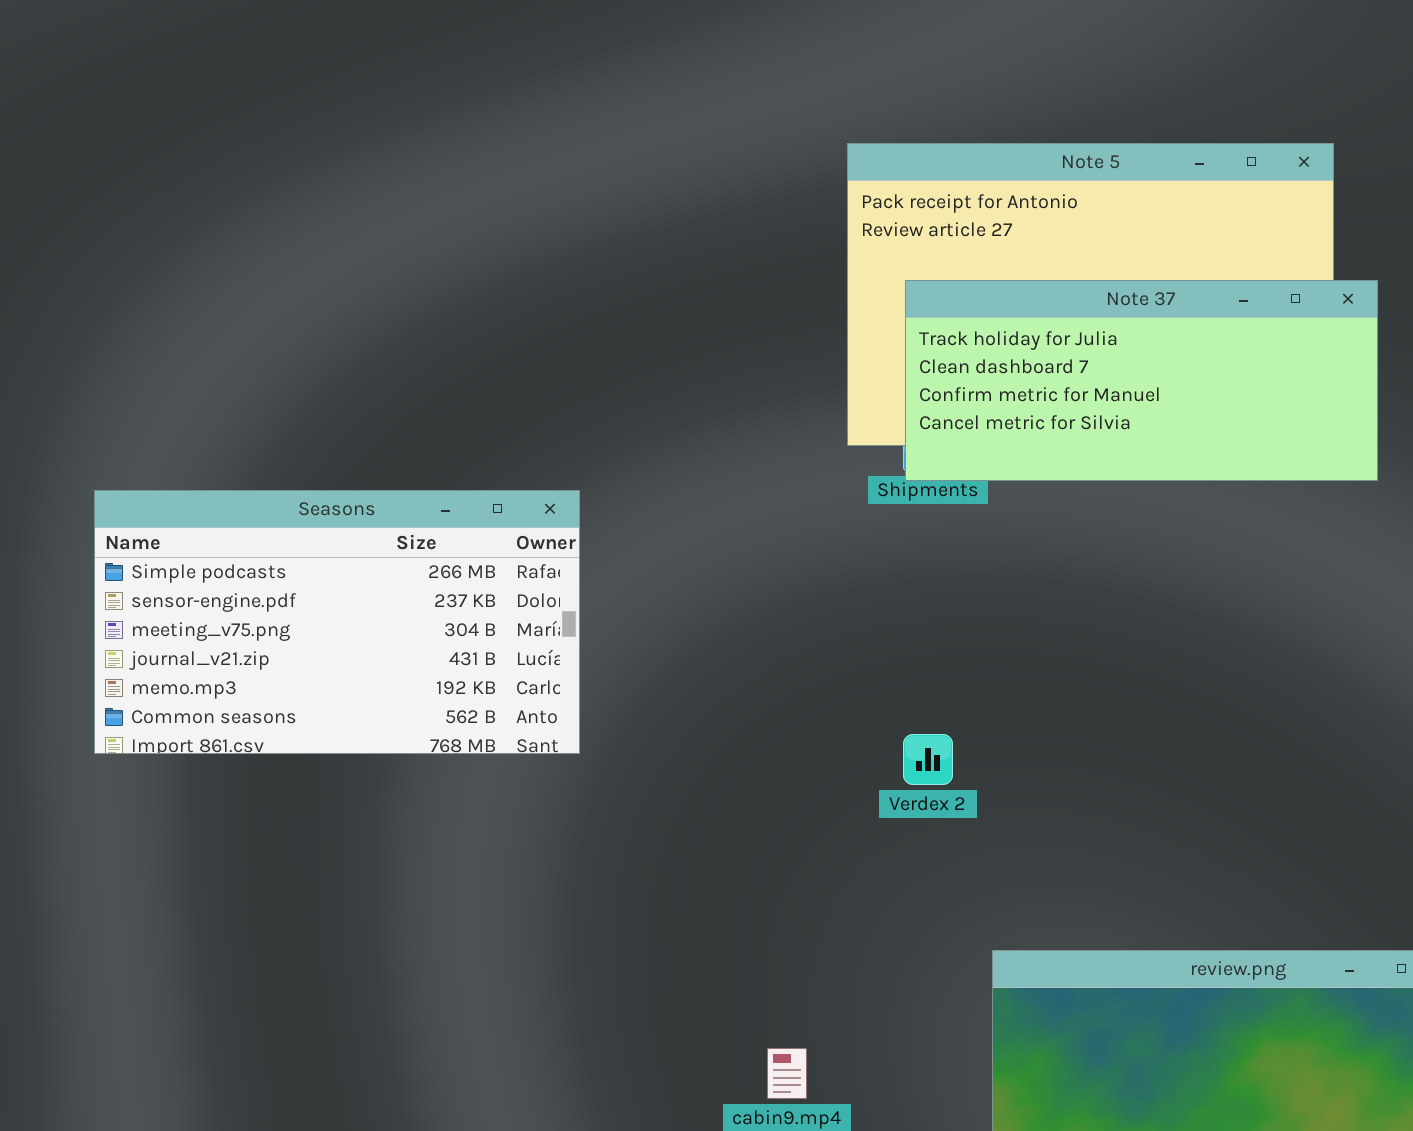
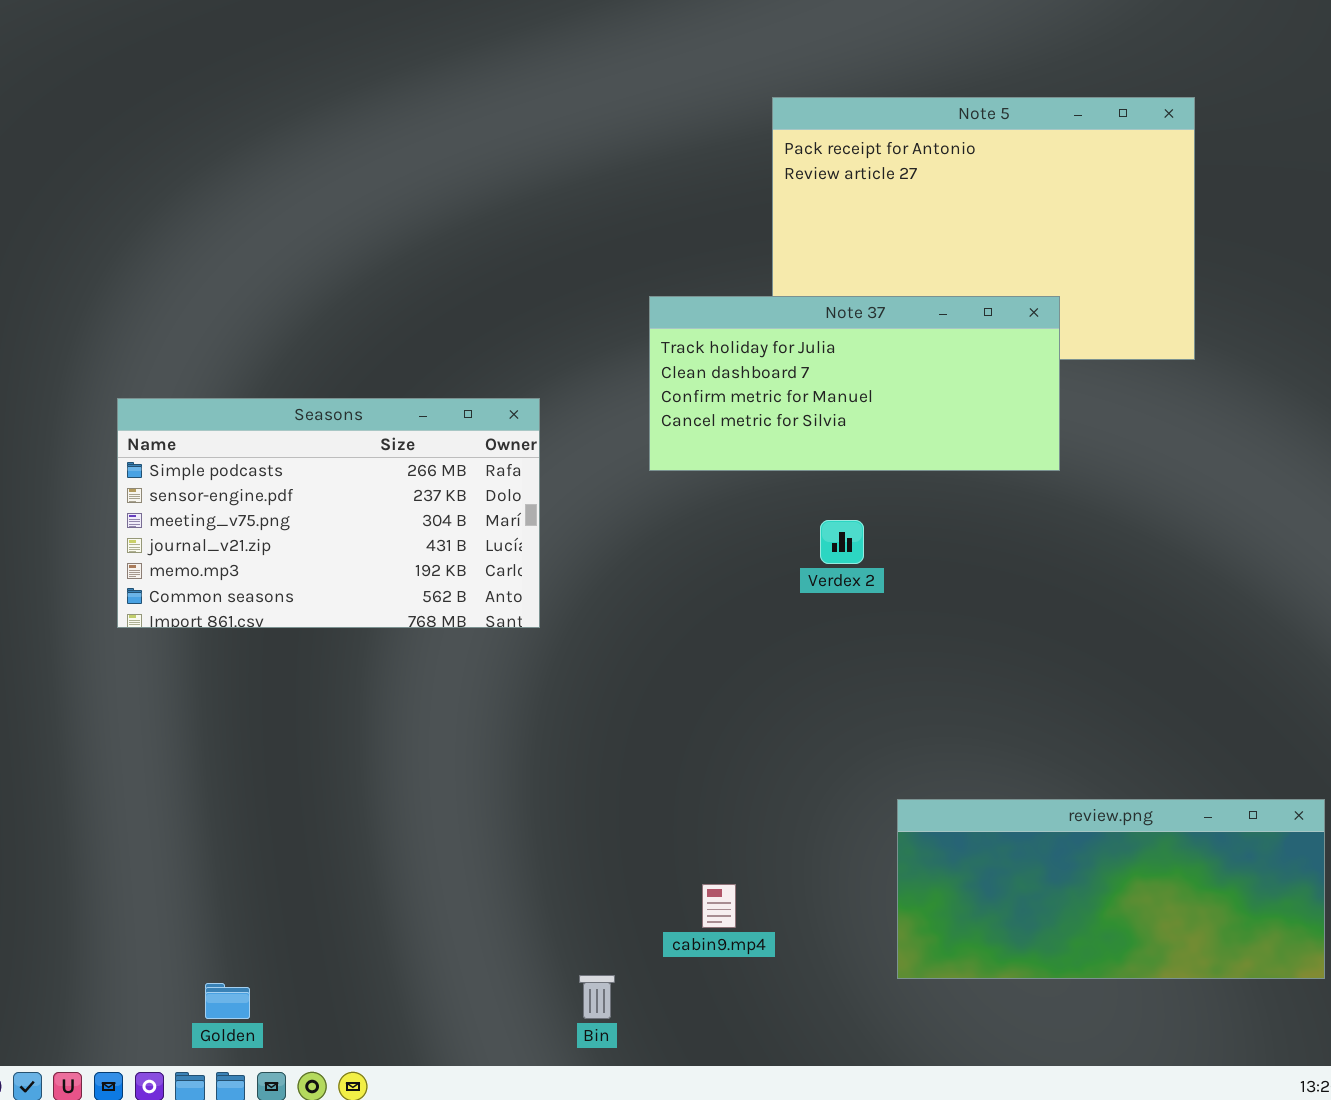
Note 37: [905,280,1378,481] -> [649,296,1060,471], moved
Verdex 2: [903,734,953,785] -> [820,520,864,564], moved

